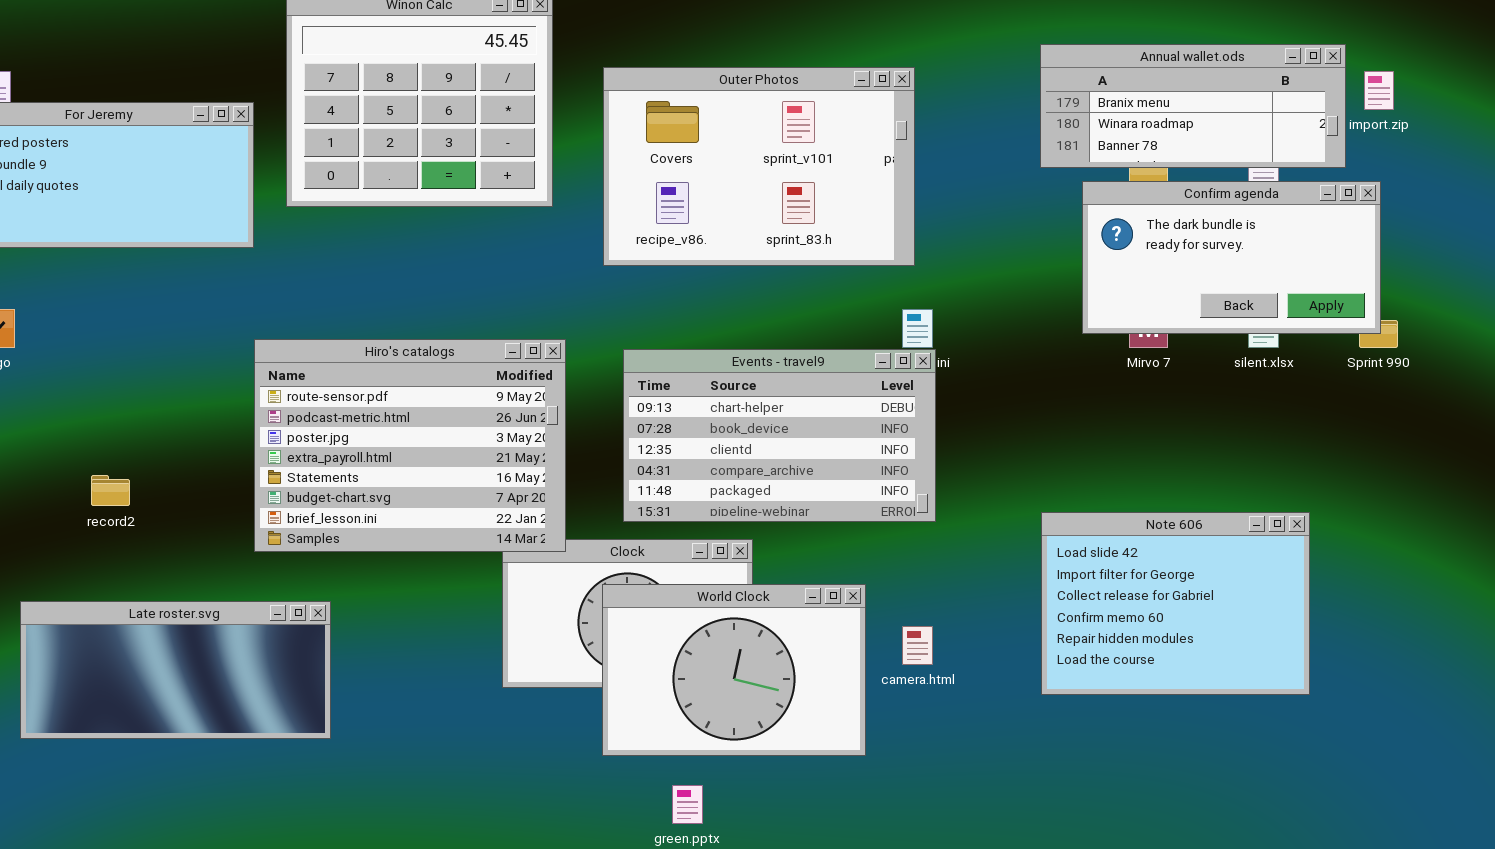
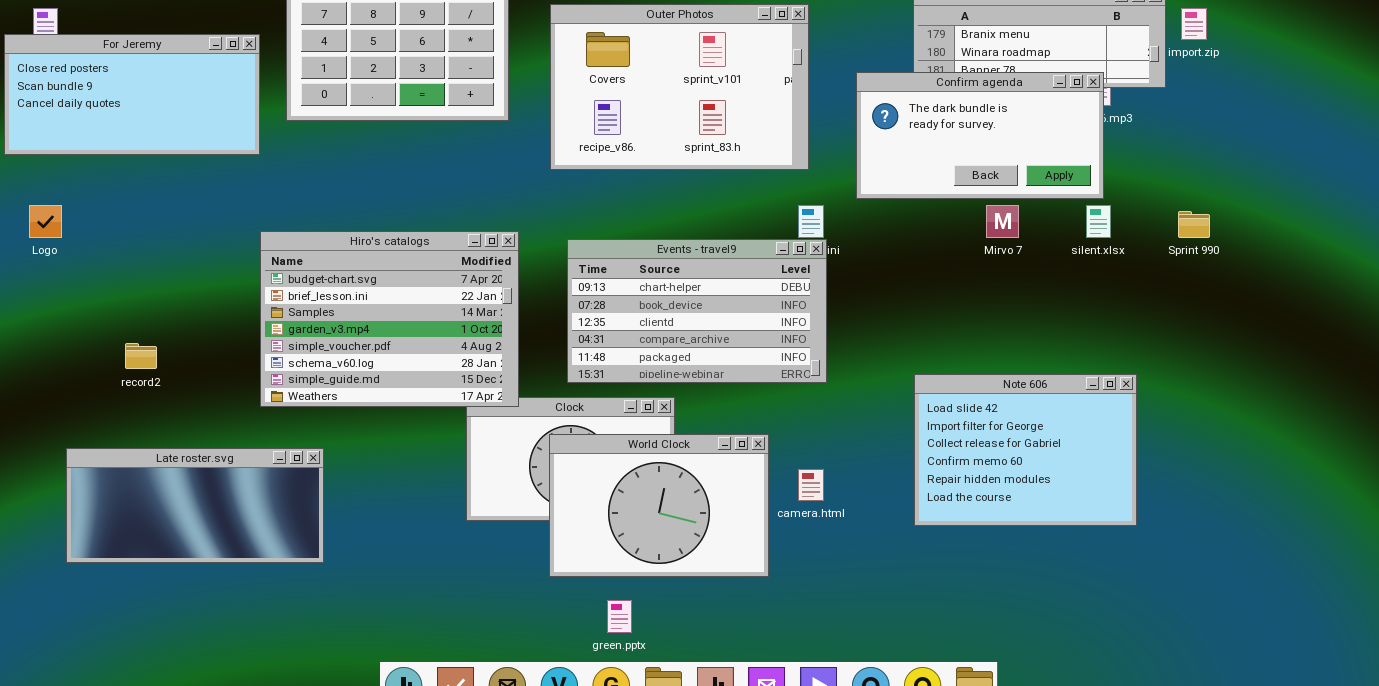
Confirm agenda: [1082,181,1381,334] -> [856,72,1104,199], moved
Hiro's catalogs: [254,339,566,552] -> [260,231,519,407], scrolled down 5 rows

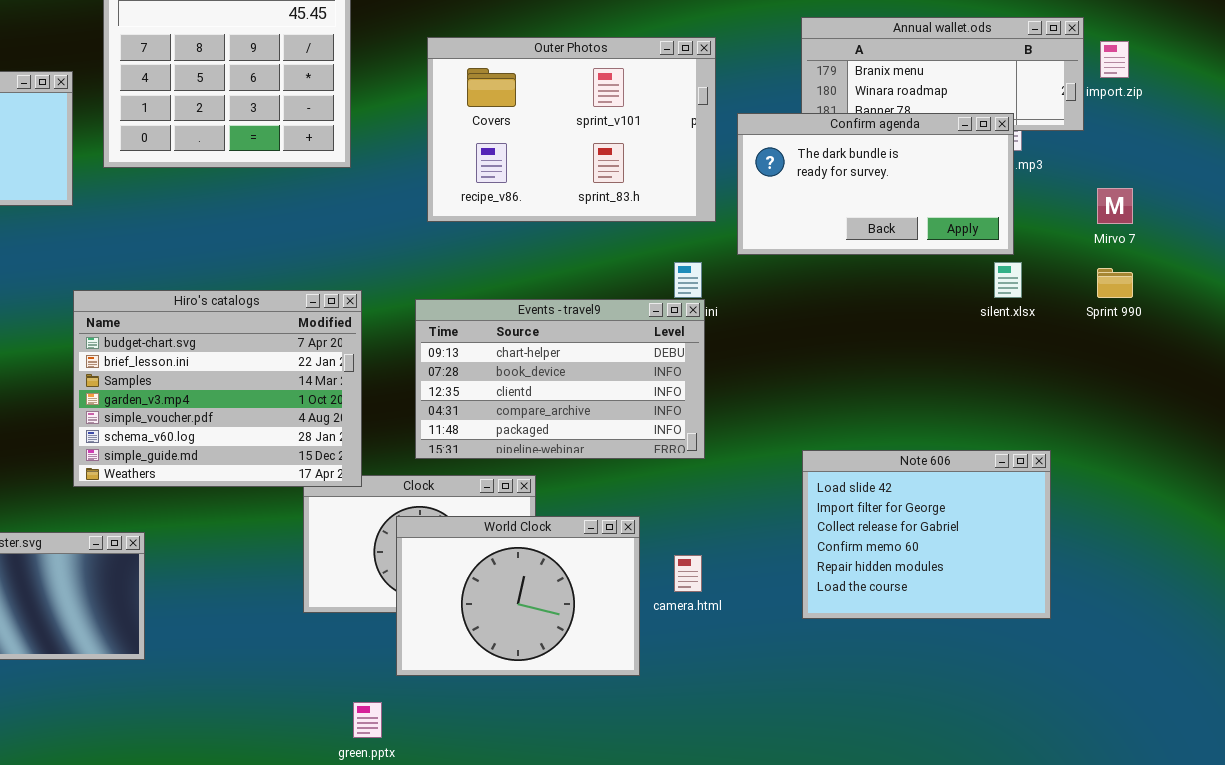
Outer Photos: [550,4,809,170] -> [427,37,716,222], moved
Mirvo 7: [986,205,1019,238] -> [1097,188,1133,224], moved
green.pptx: [607,600,632,633] -> [353,702,382,738], moved

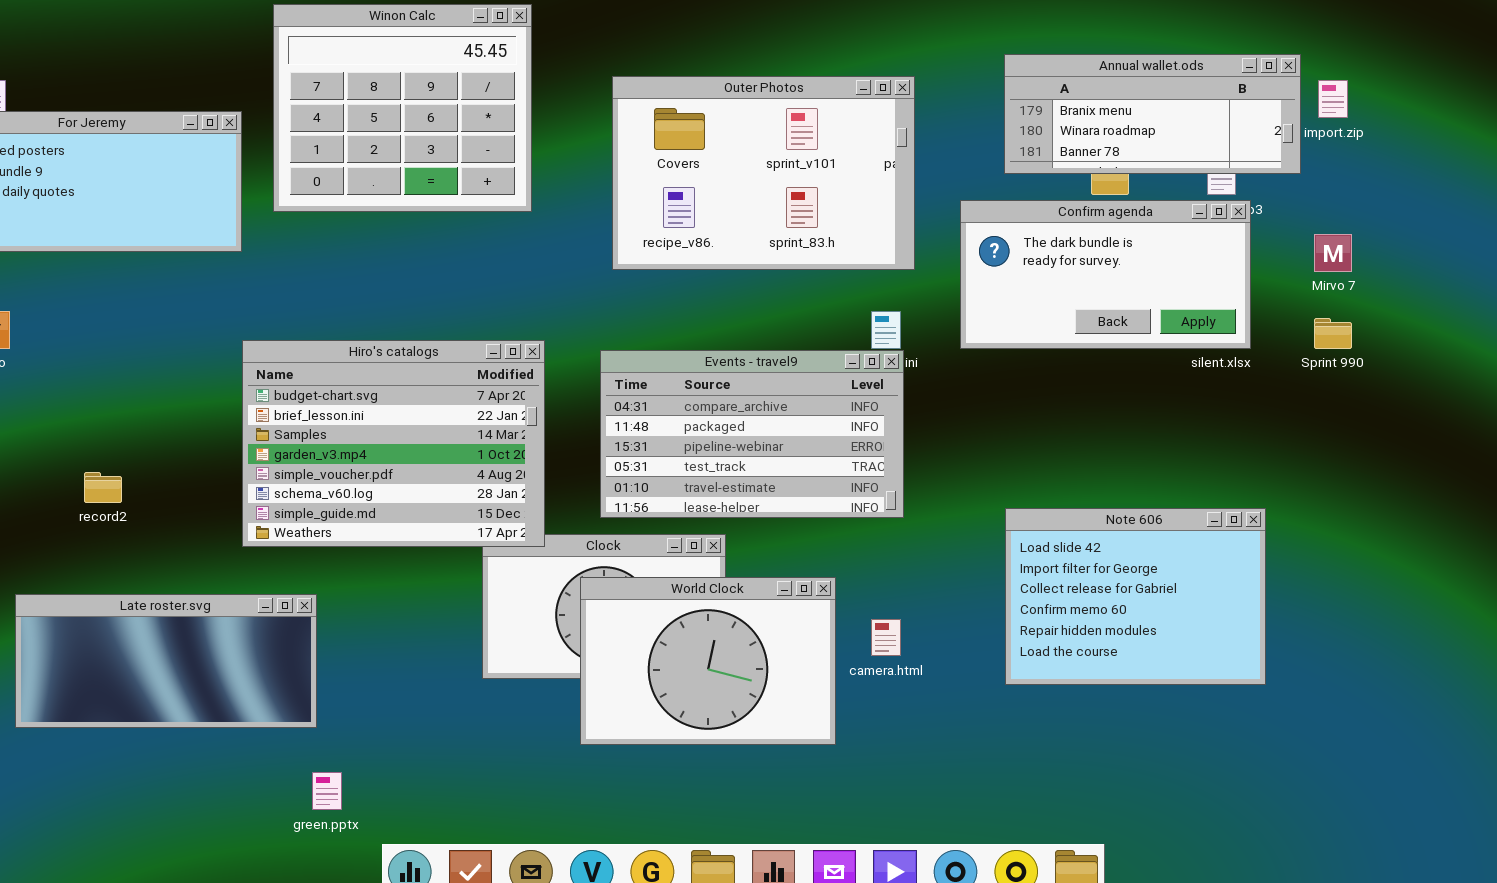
Confirm agenda: [737,113,1014,255] -> [960,200,1251,349], moved
Events - travel9: [415,299,705,459] -> [600,350,904,518], scrolled down 3 rows
green.pptx: [353,702,382,738] -> [312,772,342,810], moved

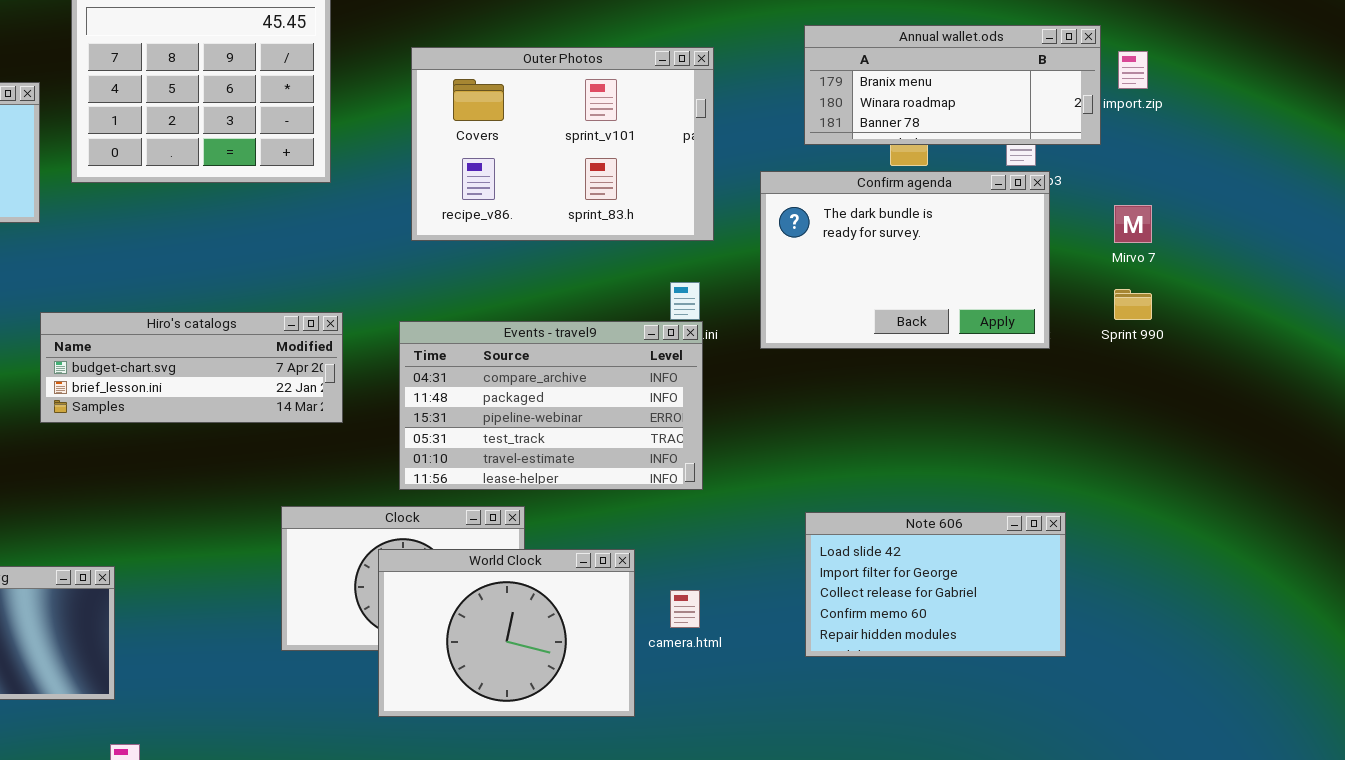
Confirm agenda: [960,200,1251,349] -> [760,171,1050,349], resized
Hiro's catalogs: [242,340,545,547] -> [40,312,343,423], resized
Note 606: [1005,508,1266,685] -> [805,512,1066,657], resized

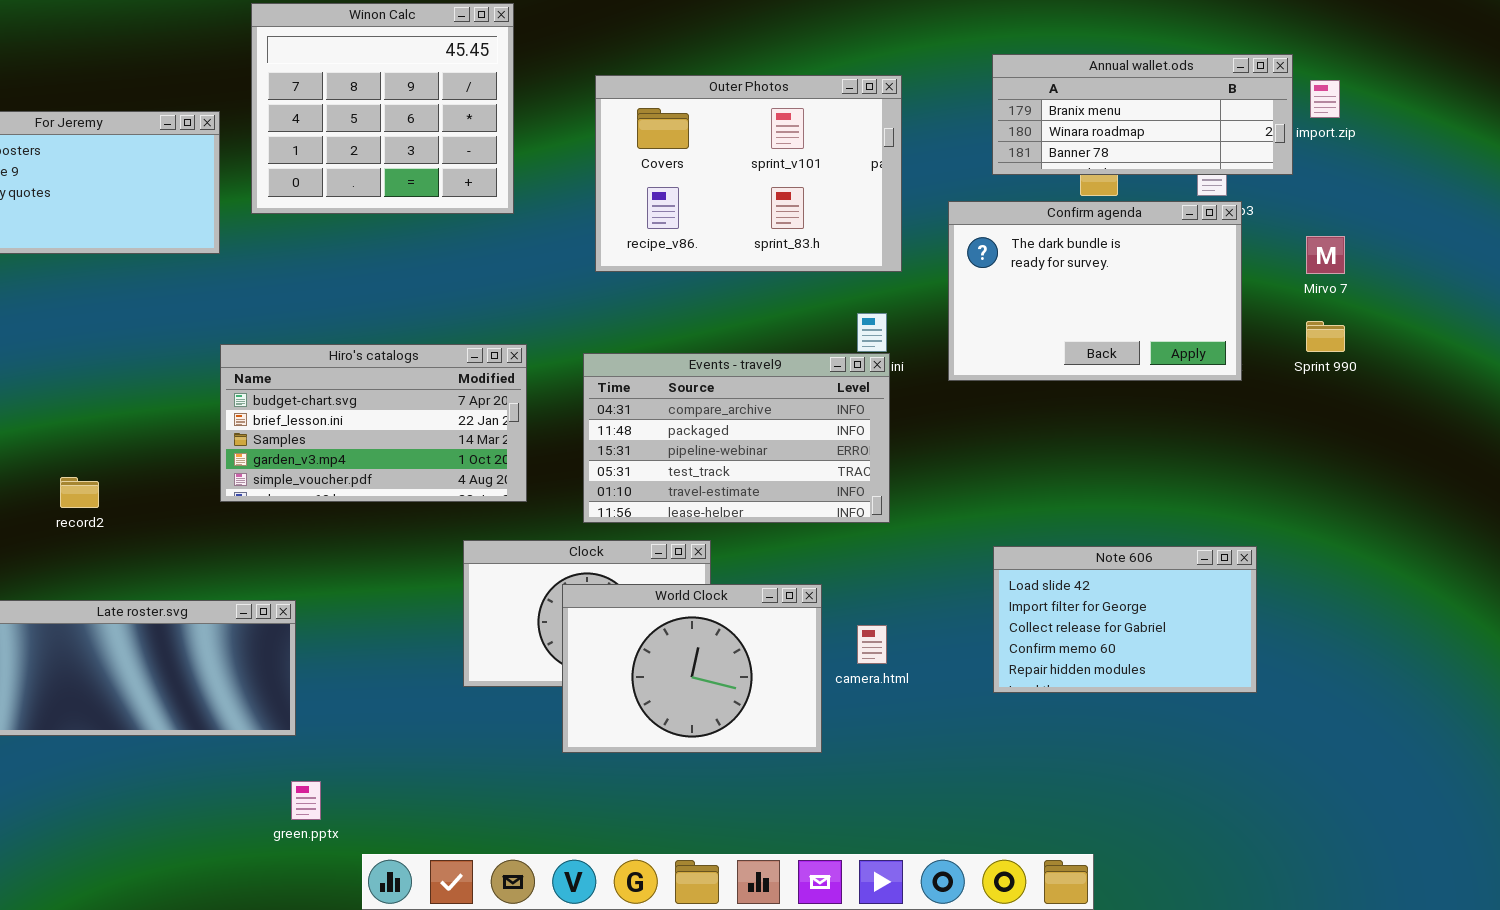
Hiro's catalogs: [40,312,343,423] -> [220,344,527,502], resized

